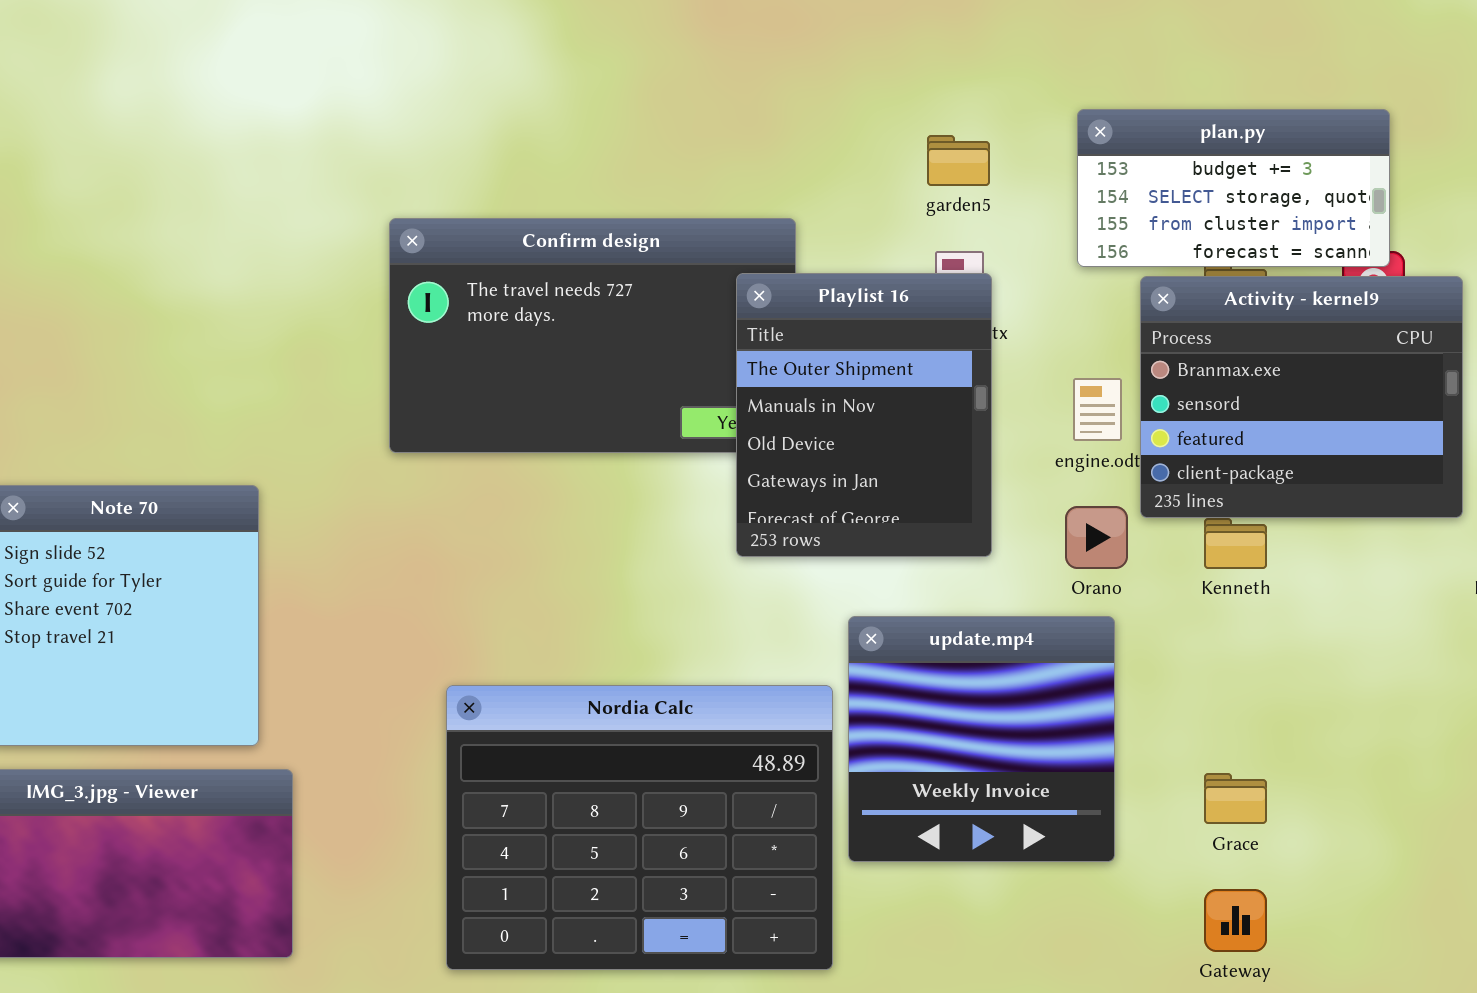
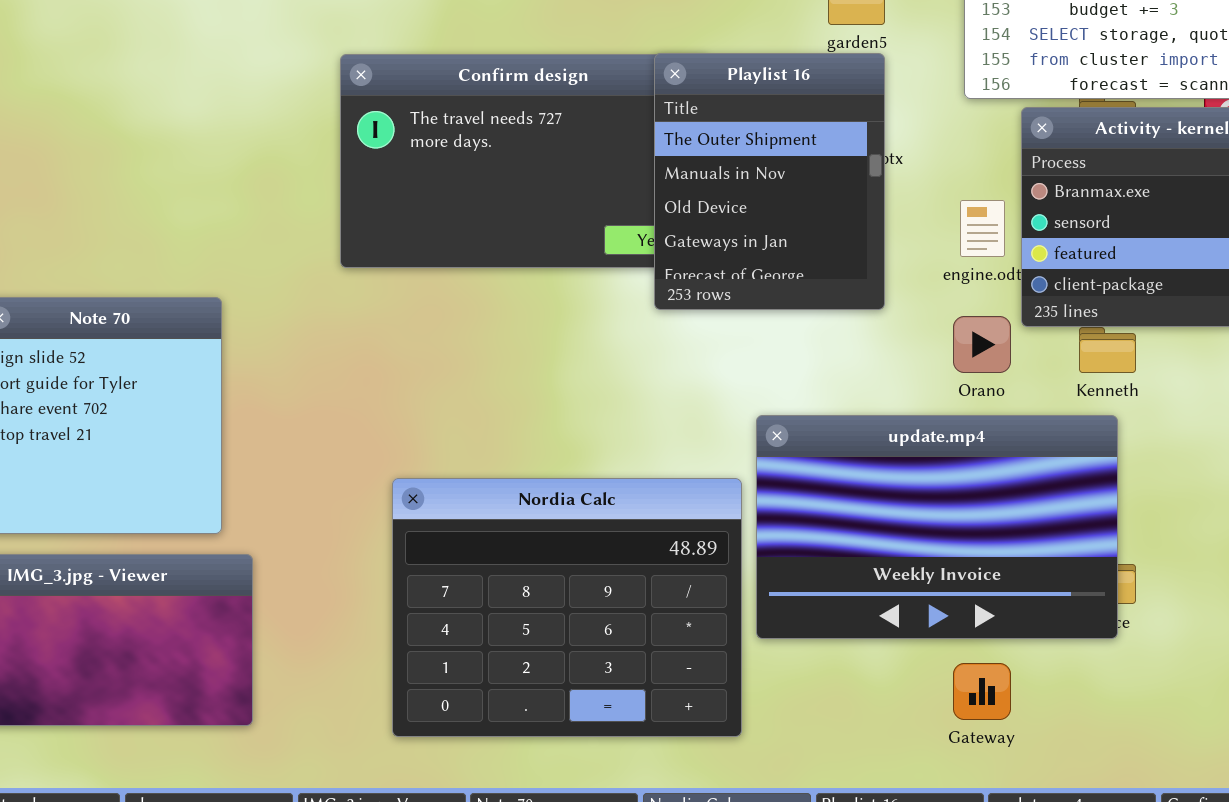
Playlist 16: [736,273,992,557] -> [654,53,885,310], moved
update.mp4: [848,616,1115,862] -> [756,415,1118,639], resized
Gateway: [1204,889,1267,952] -> [953,663,1011,720], moved

